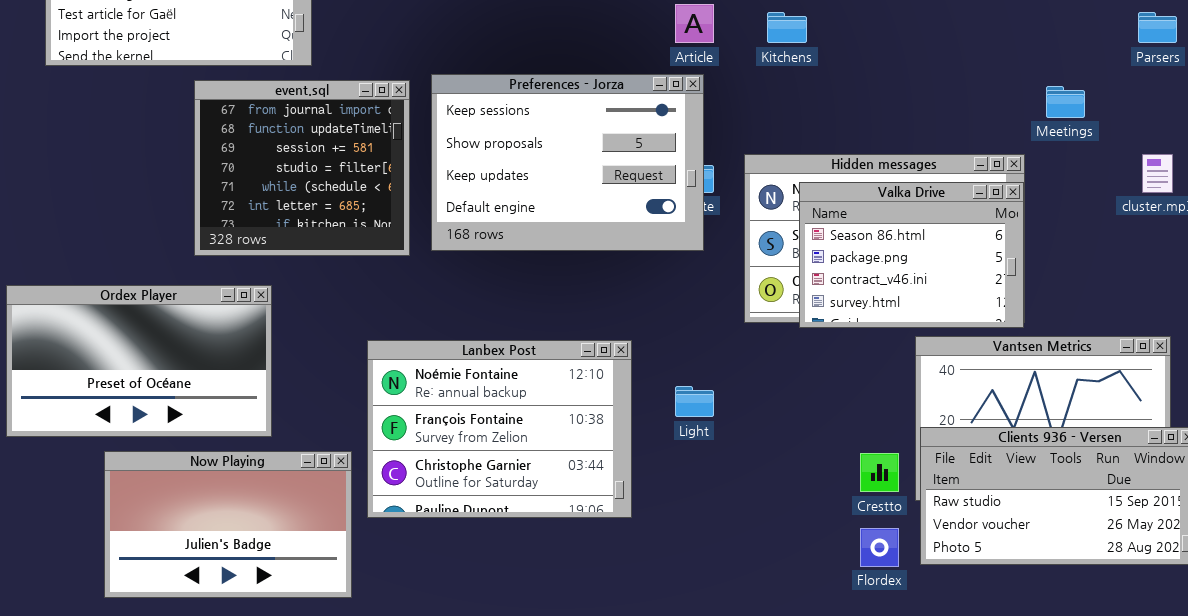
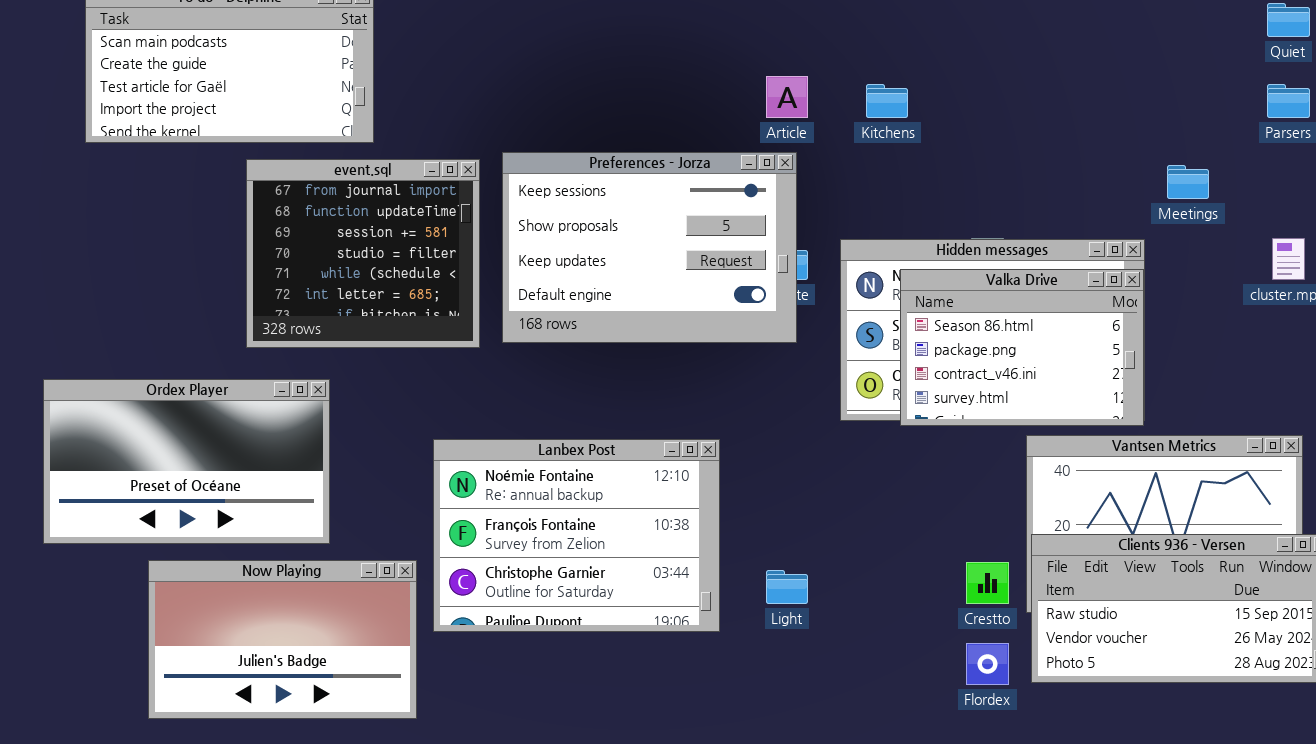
Light: [675,386,714,417] -> [766,570,808,604], moved

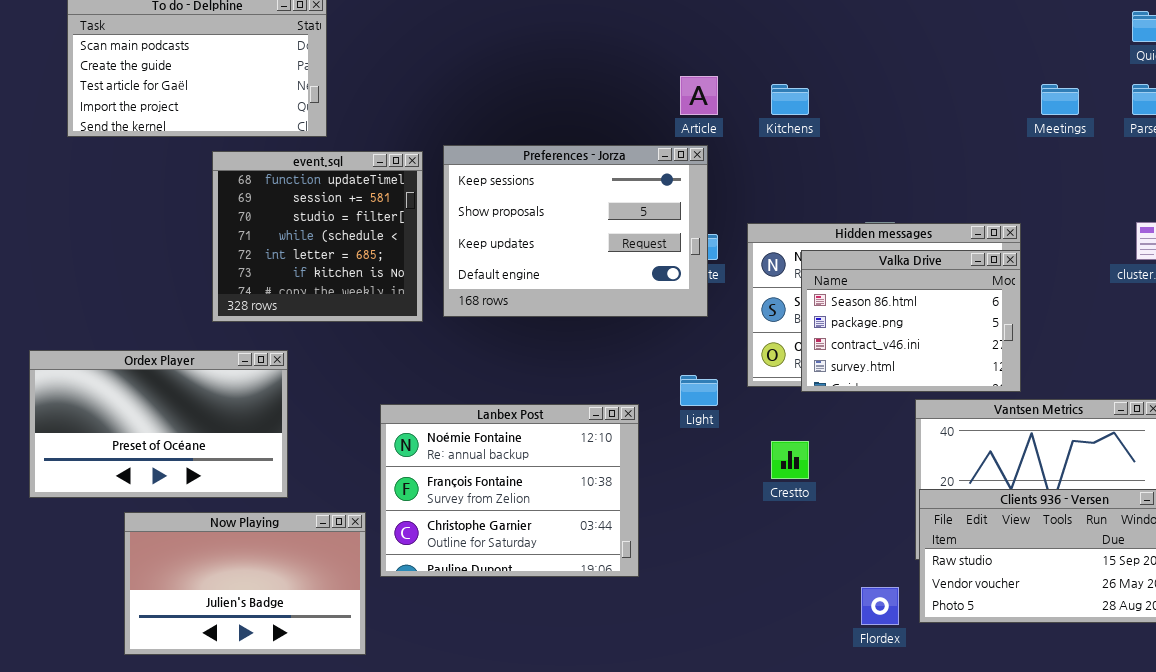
event.sql: [246,159,480,348] -> [212,151,423,322], scrolled down 1 row
Meetings: [1167,165,1209,199] -> [1041,84,1079,115], moved
Crestto: [966,562,1009,604] -> [771,441,809,479], moved
Light: [766,570,808,604] -> [680,375,718,406], moved

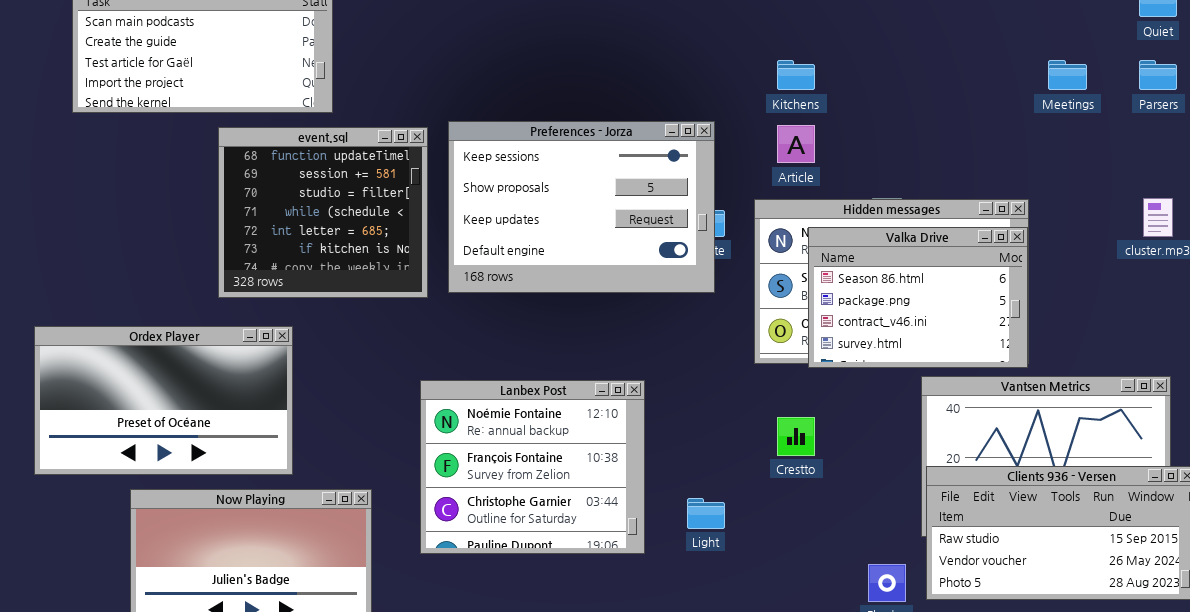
Article: [680,76,718,115] -> [777,125,815,163], moved
Light: [680,375,718,406] -> [687,498,725,529], moved
Lanbex Post: [380,404,639,577] -> [420,380,645,554], resized

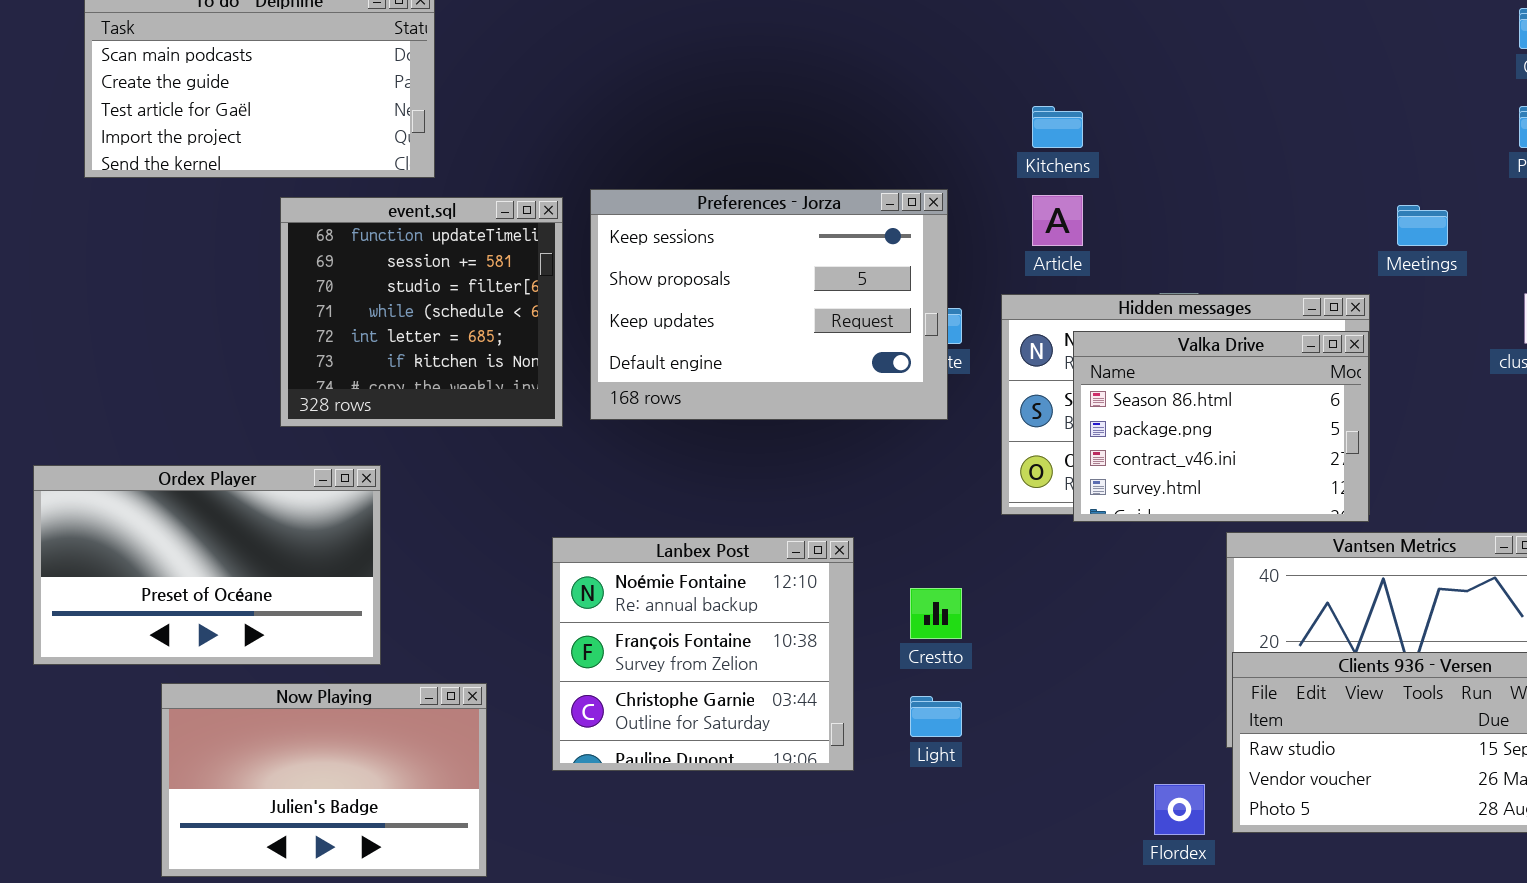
Meetings: [1048,60,1087,90] -> [1397,205,1448,246], moved
Crestto: [777,417,815,456] -> [910,588,962,639], moved

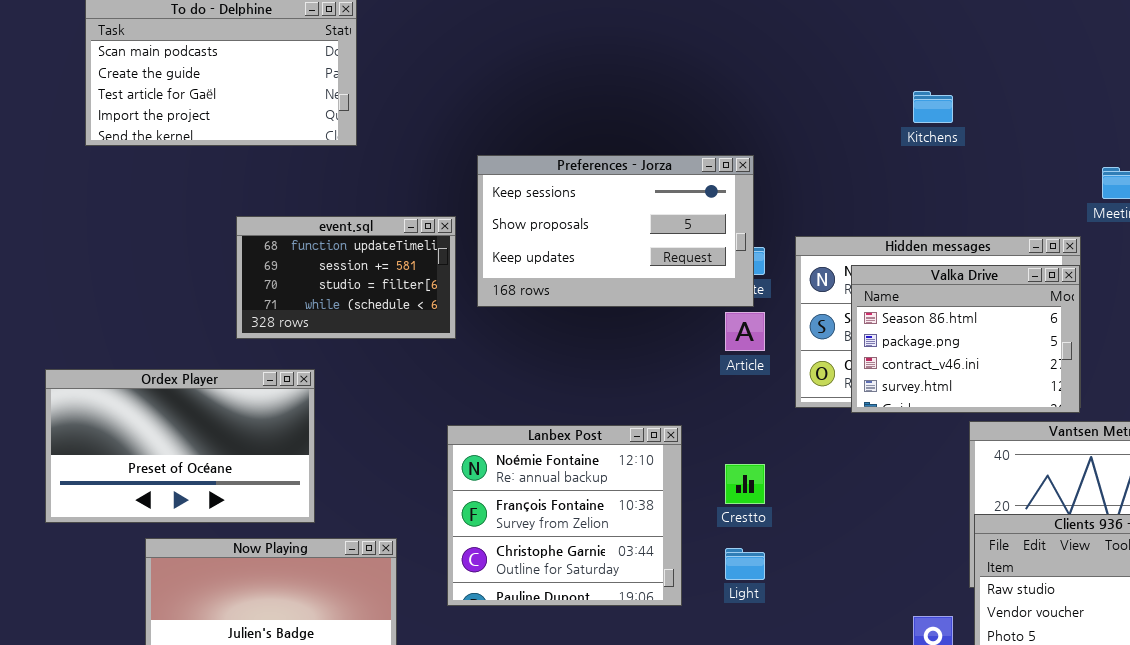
Kitchens: [1032,106,1083,148] -> [913,91,953,123], moved
Preferences - Jorza: [590,189,948,420] -> [477,155,754,307], resized
Article: [1032,195,1083,246] -> [725,312,765,351], moved
event.sql: [280,197,563,427] -> [236,216,456,339], resized

